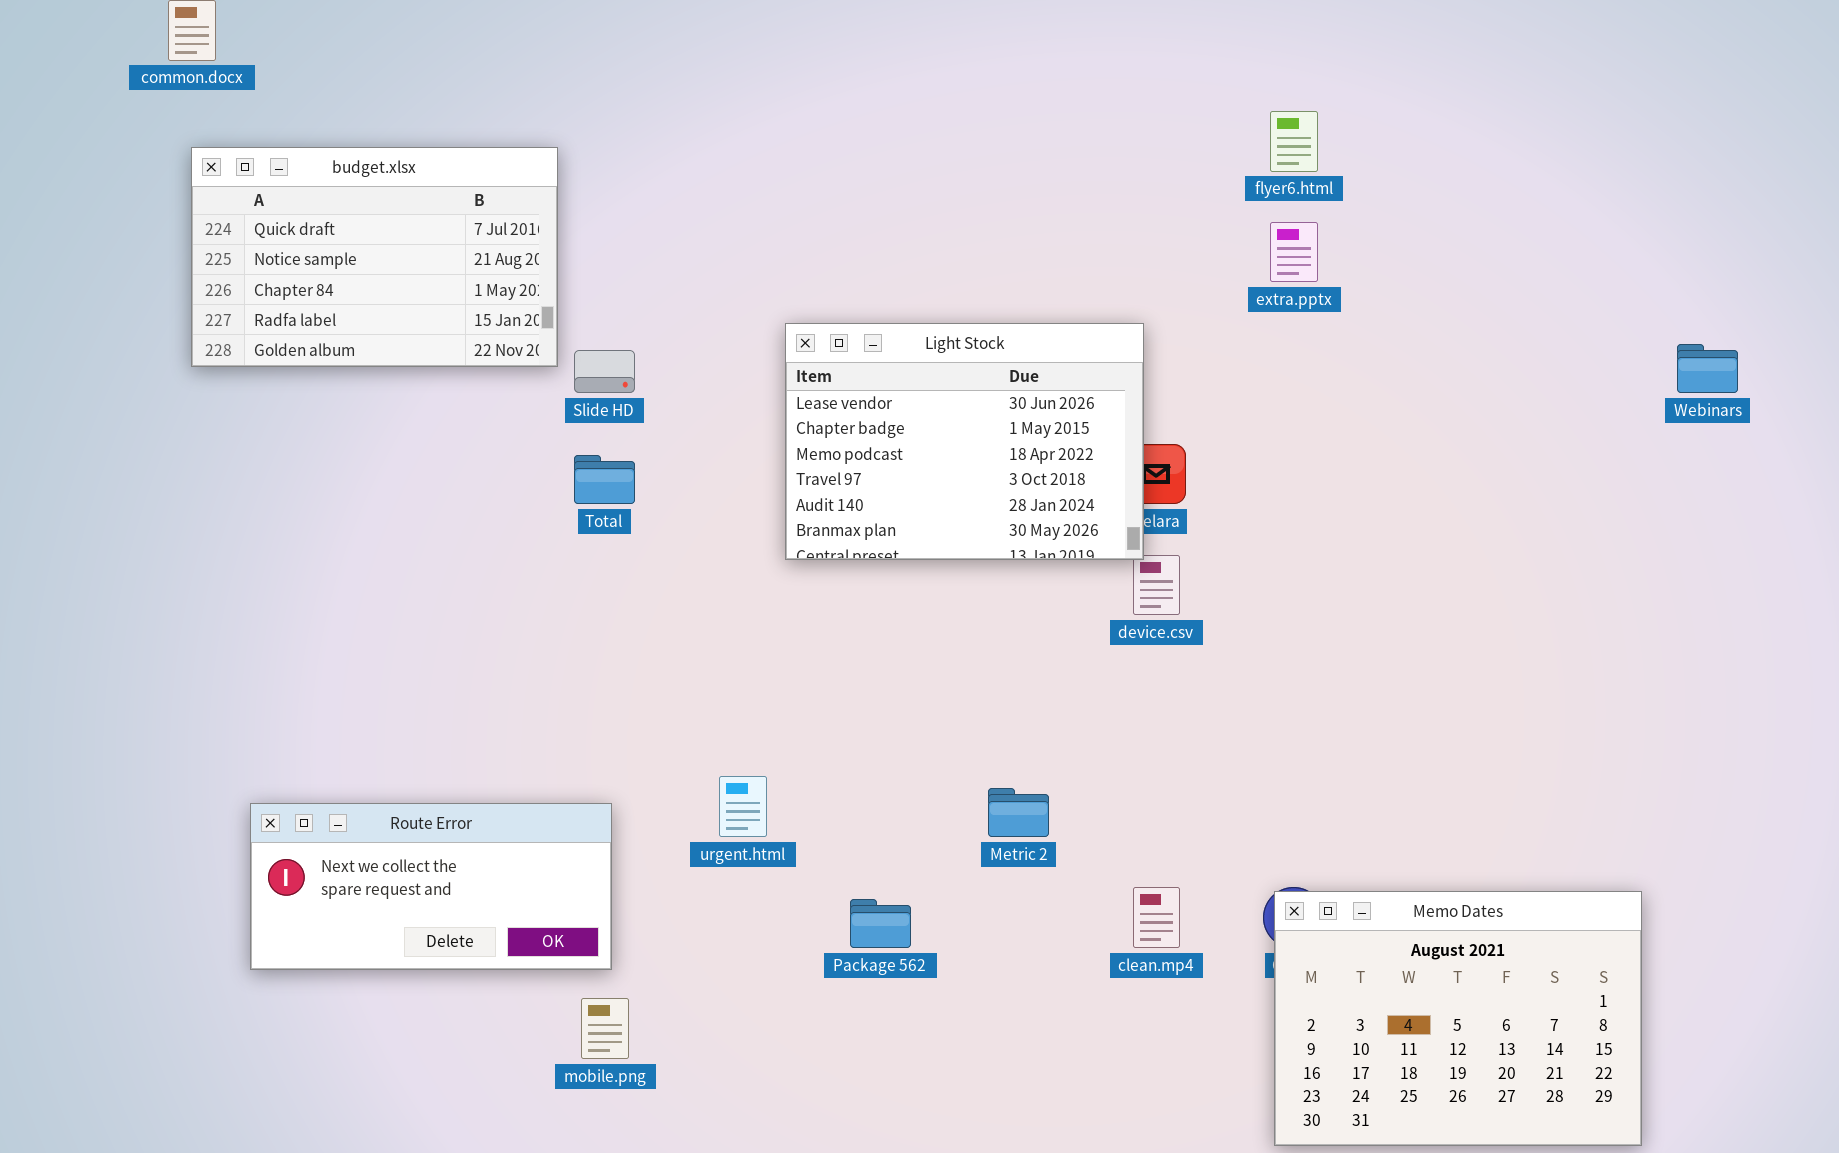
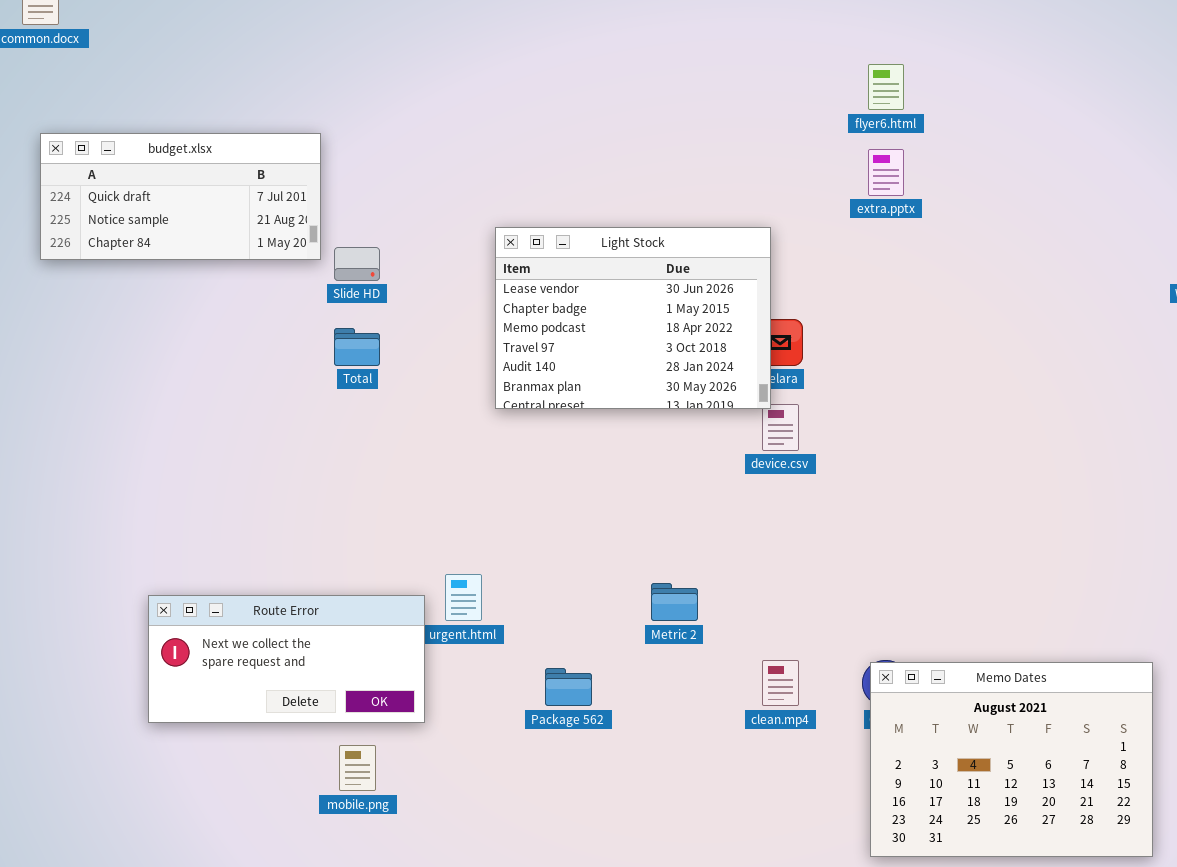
budget.xlsx: [191,147,558,367] -> [40,133,321,260], resized
Route Error: [250,803,612,970] -> [148,595,425,723], moved

